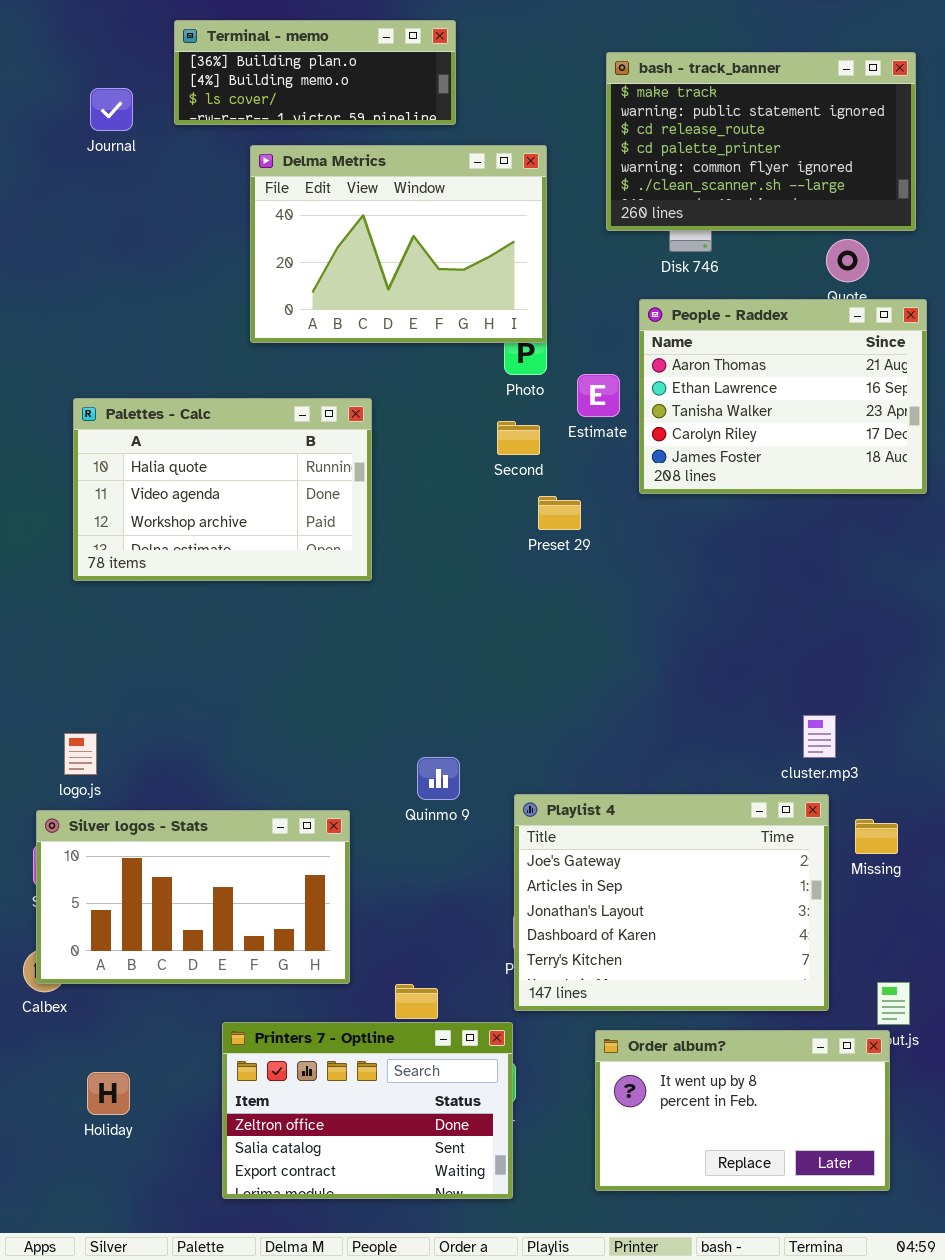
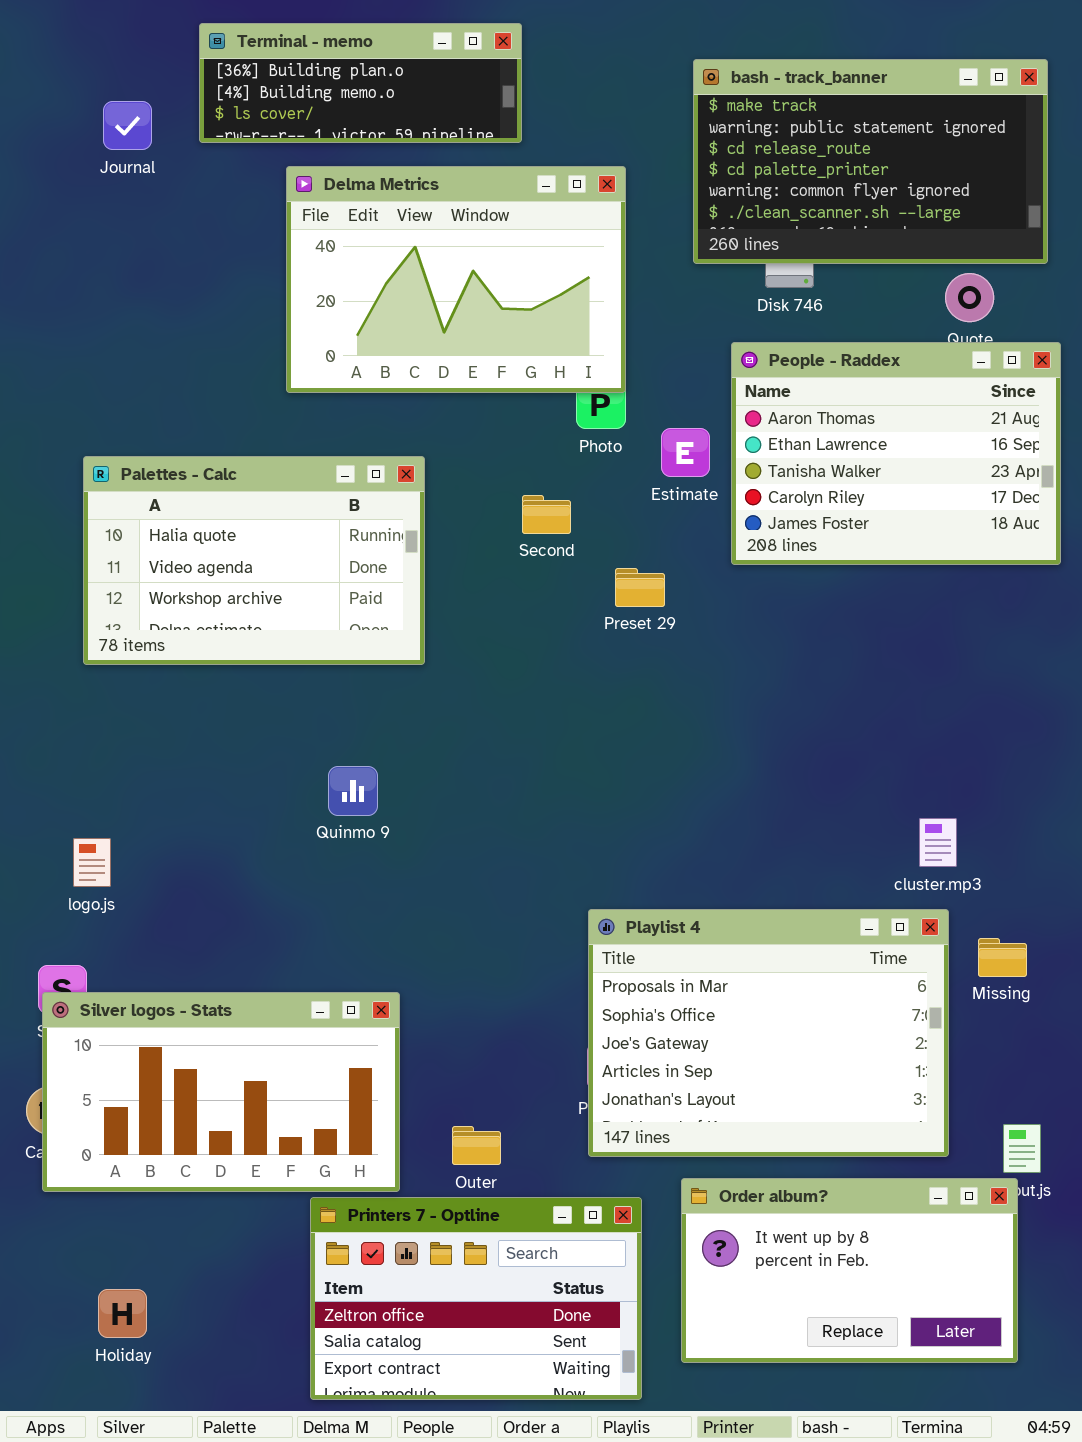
Second: [497,421,540,455] -> [522,495,571,534], moved
Quinmo 9: [417,757,460,800] -> [328,766,378,816], moved
Playlist 4: [514,794,829,1011] -> [588,909,949,1157], scrolled up 2 rows
Silver logos - Stats: [36,810,350,984] -> [42,992,400,1192], moved
Printers 7 - Optline: [222,1022,513,1199] -> [310,1197,642,1400], moved
Holiday: [87,1072,130,1115] -> [98,1289,147,1338], moved

